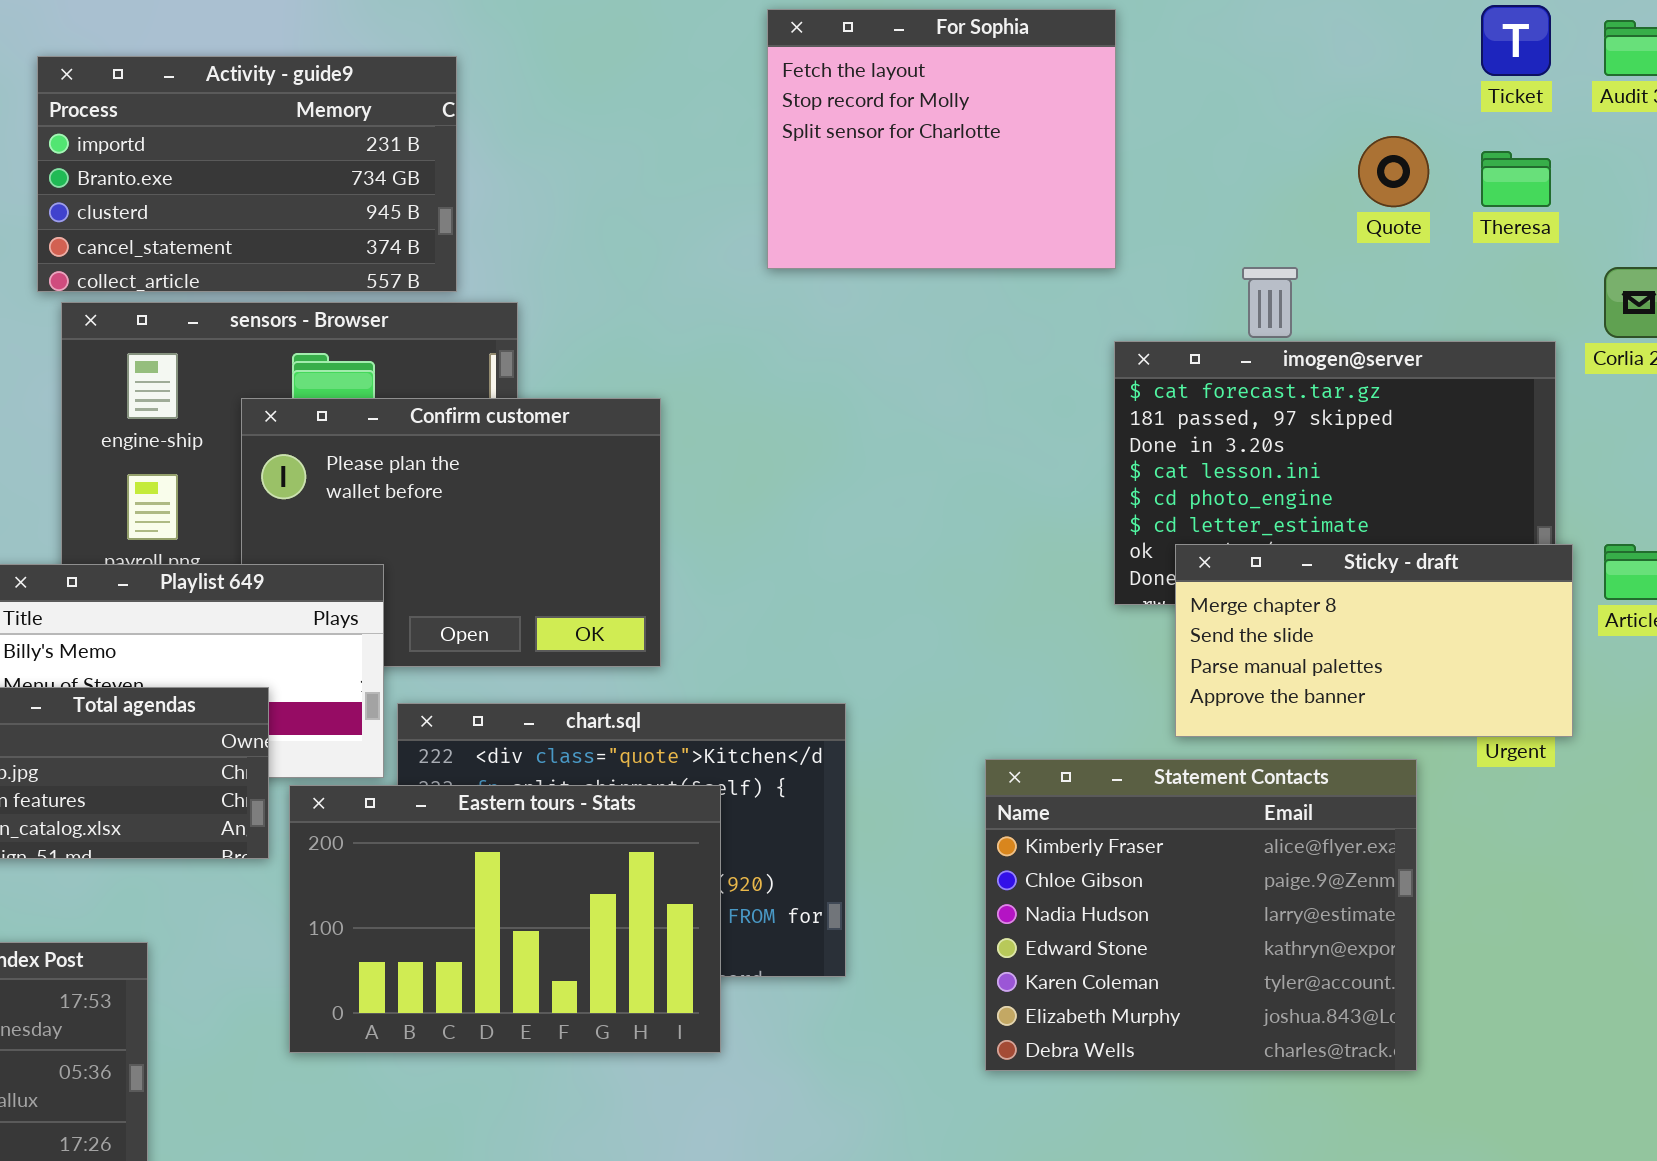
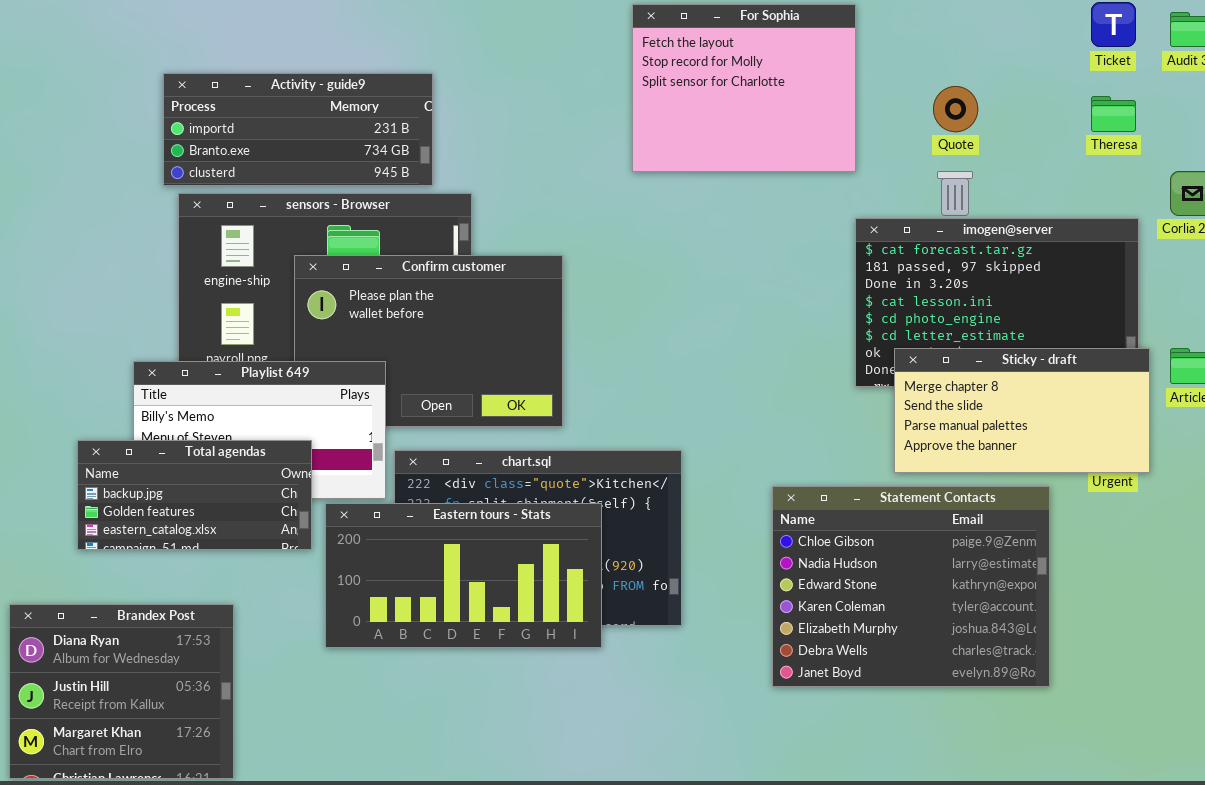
Activity - guide9: [37,56,457,292] -> [163,73,433,186], resized
Quote: [1358,136,1429,207] -> [933,86,978,132], moved
Statement Contacts: [985,759,1417,1071] -> [772,486,1050,687], scrolled down 1 row
Eastern tours - Stats: [289,785,721,1053] -> [325,503,602,648], resized

